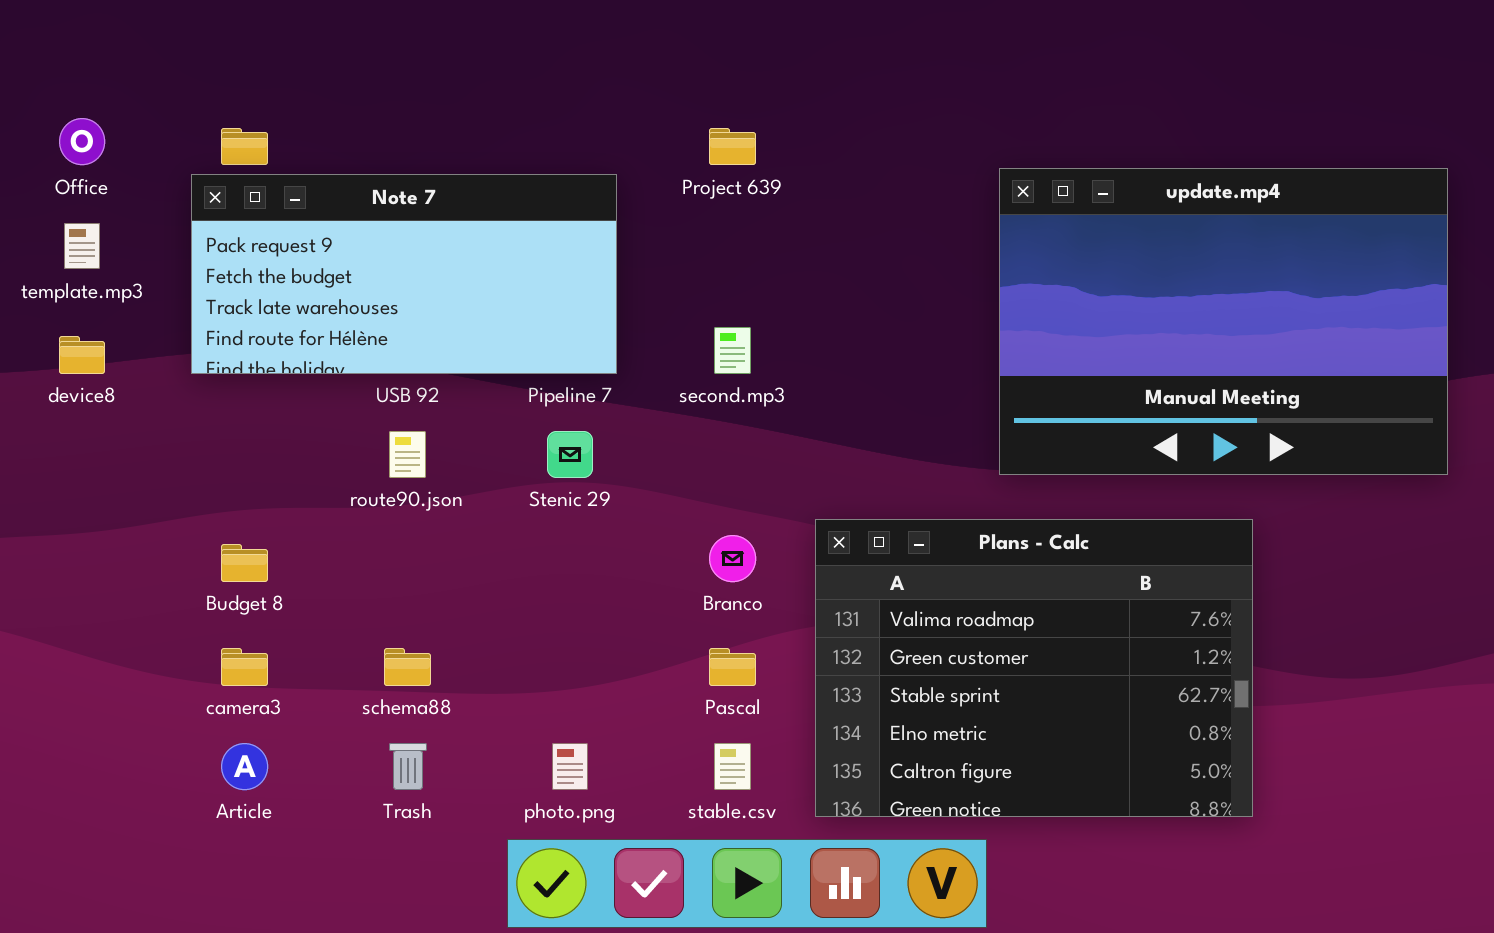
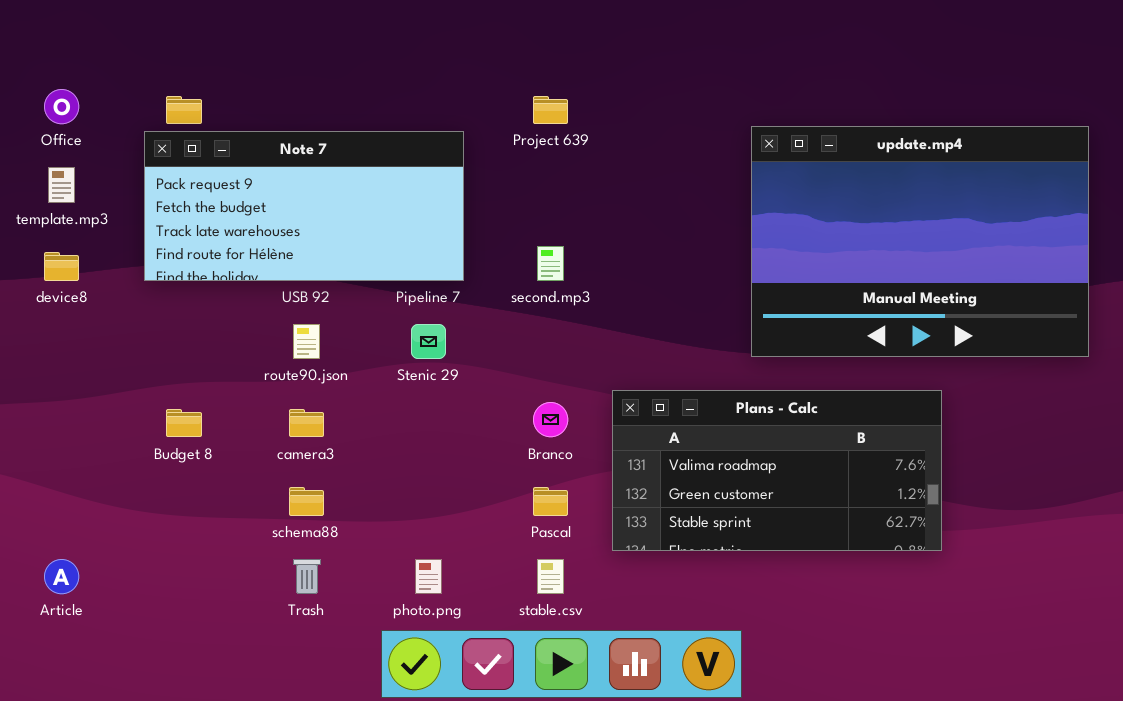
Plans - Calc: [815,519,1253,817] -> [612,390,942,551], resized
camera3: [221,648,268,686] -> [289,409,324,437], moved
Article: [221,743,268,790] -> [44,559,79,594], moved

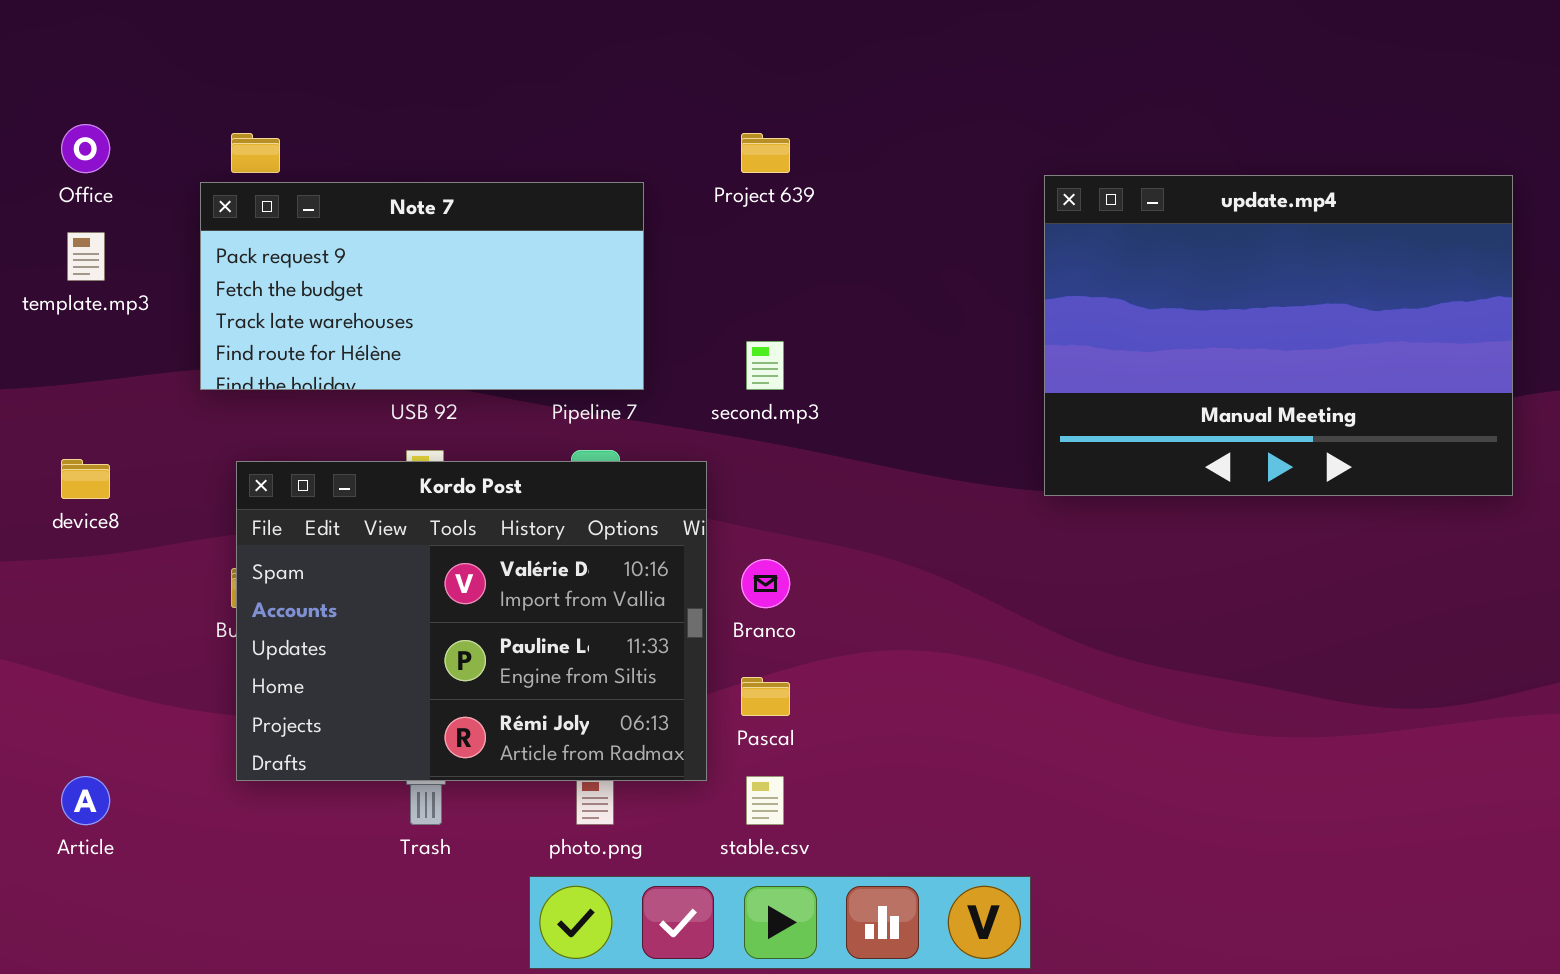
device8: [44,252,79,281] -> [61,459,110,499], moved
Kordo Post: none -> [236,461,707,781], opened
Plans - Calc: [612,390,942,551] -> none, closed

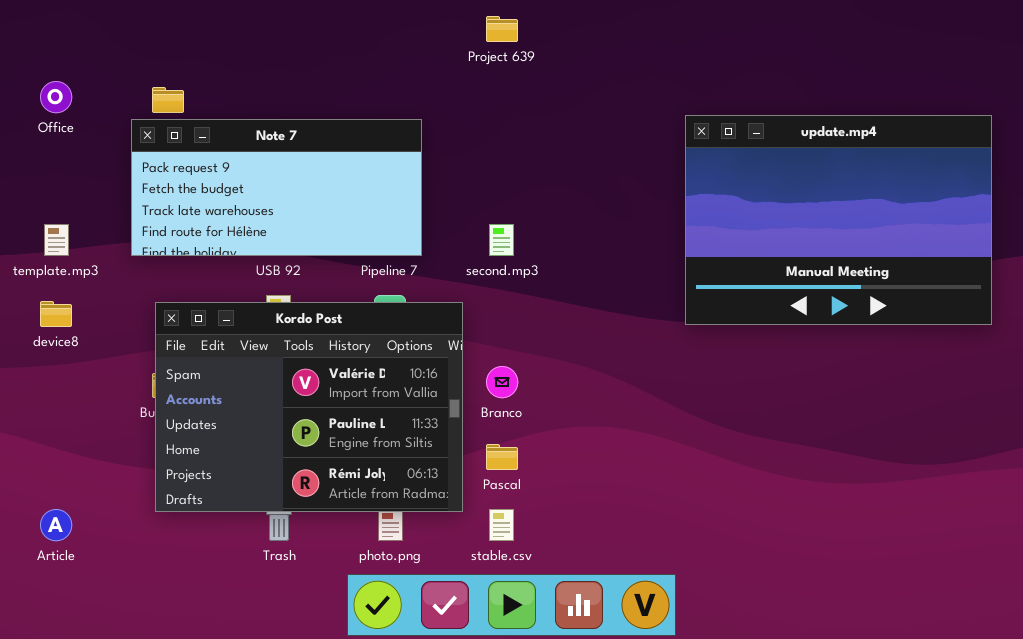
Project 639: [741,133,790,173] -> [486,16,518,42], moved
template.mp3: [67,232,105,281] -> [44,224,69,256], moved

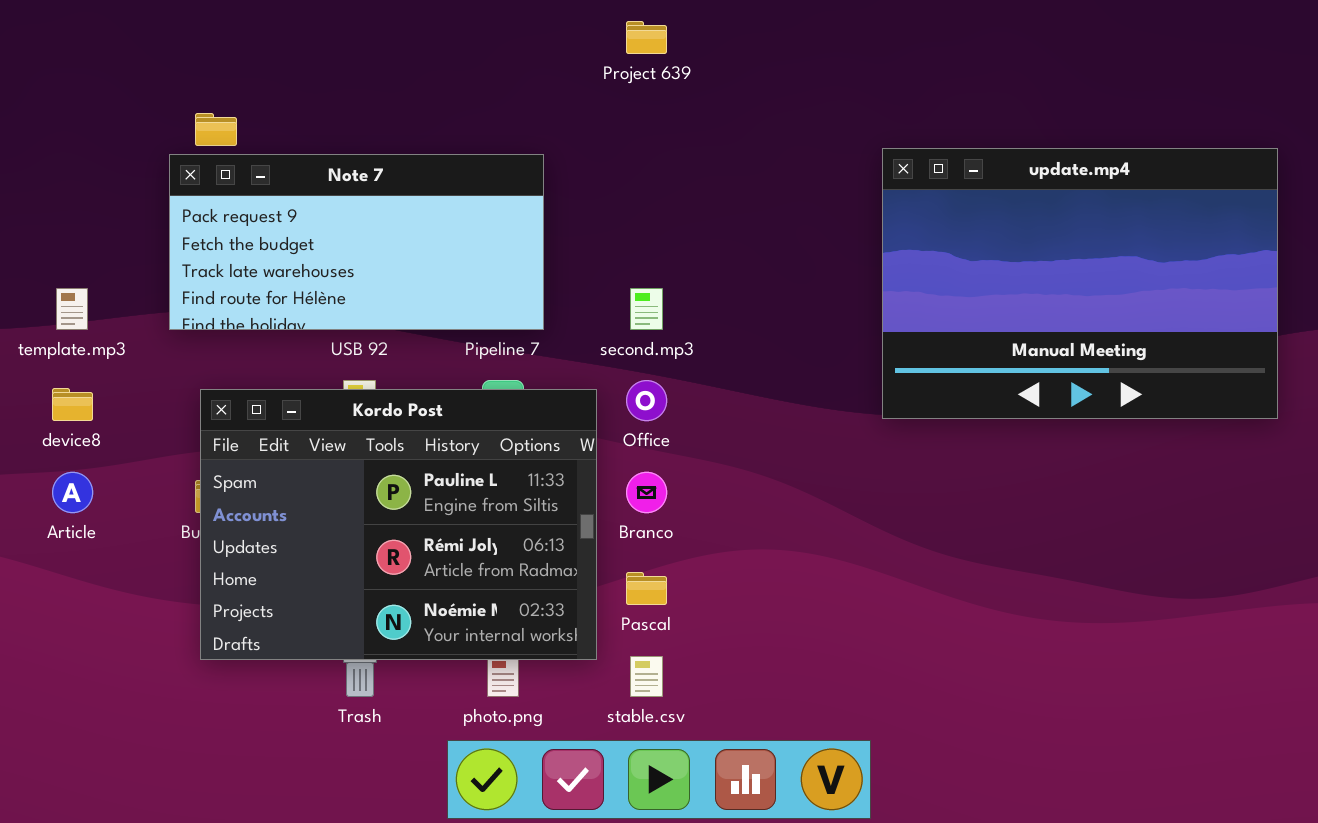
Office: [40,81,72,113] -> [626,380,667,421], moved
Kordo Post: [155,302,463,512] -> [200,389,597,660], scrolled down 1 row
Article: [40,509,72,541] -> [52,472,93,513], moved

